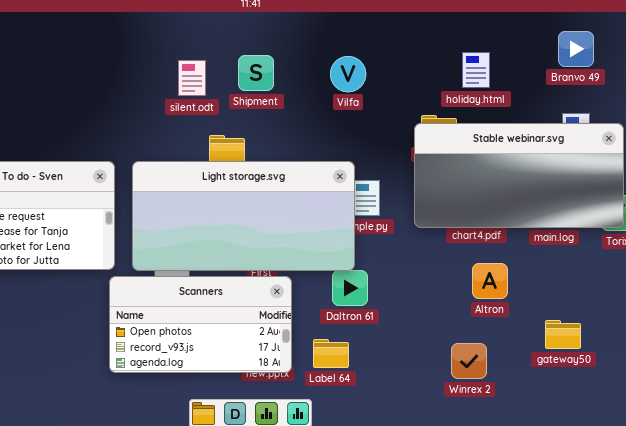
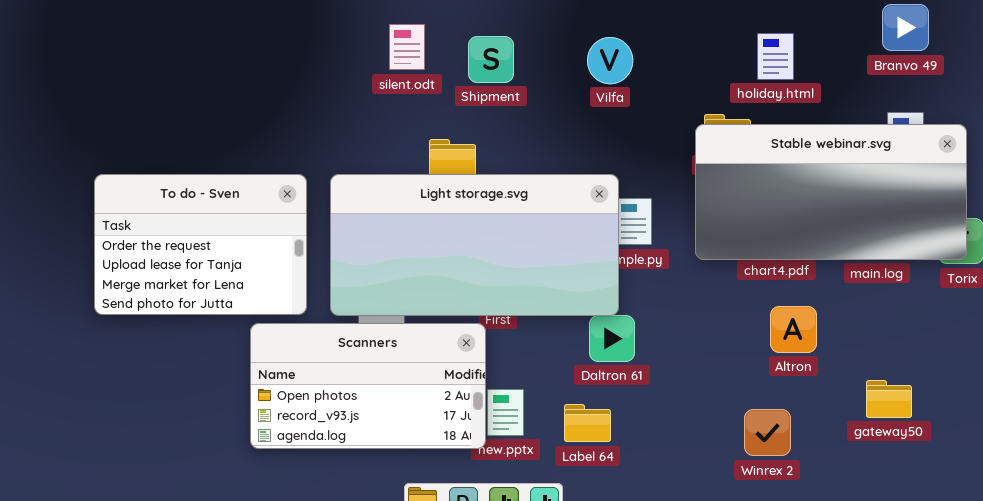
silent.odt: [178,60,206,96] -> [389,24,425,70], moved
Scanners: [109,276,292,373] -> [250,323,486,449], moved

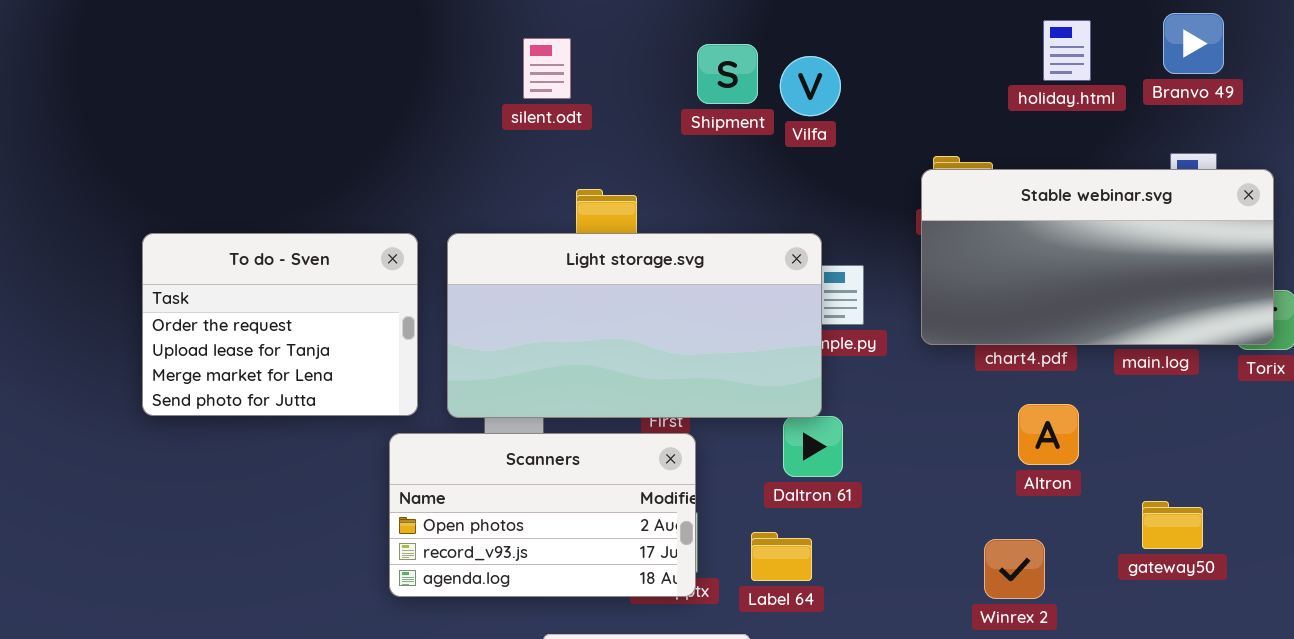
holiday.html: [757,33,794,80] -> [1043,20,1091,81], moved
Shipment: [468,36,514,83] -> [697,44,758,104], moved
Scanners: [250,323,486,449] -> [389,433,696,597], moved

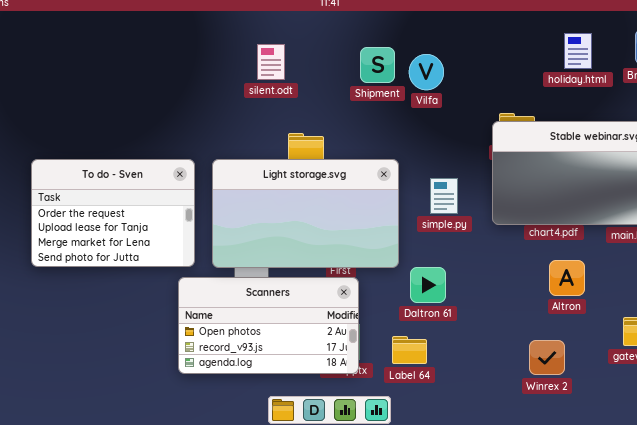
Light storage.svg: [447,233,822,418] -> [212,159,399,268], resized

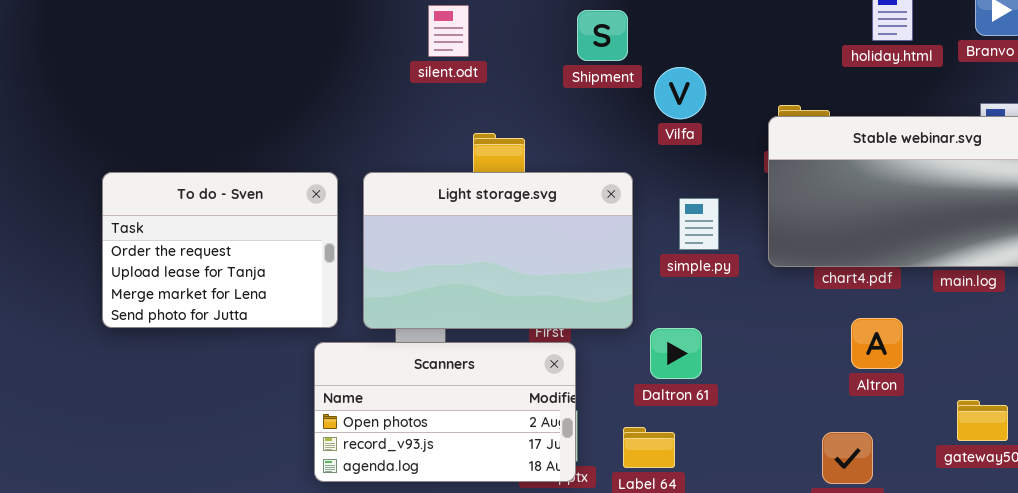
Vilfa: [409,54,444,90] -> [654,67,706,119], moved

